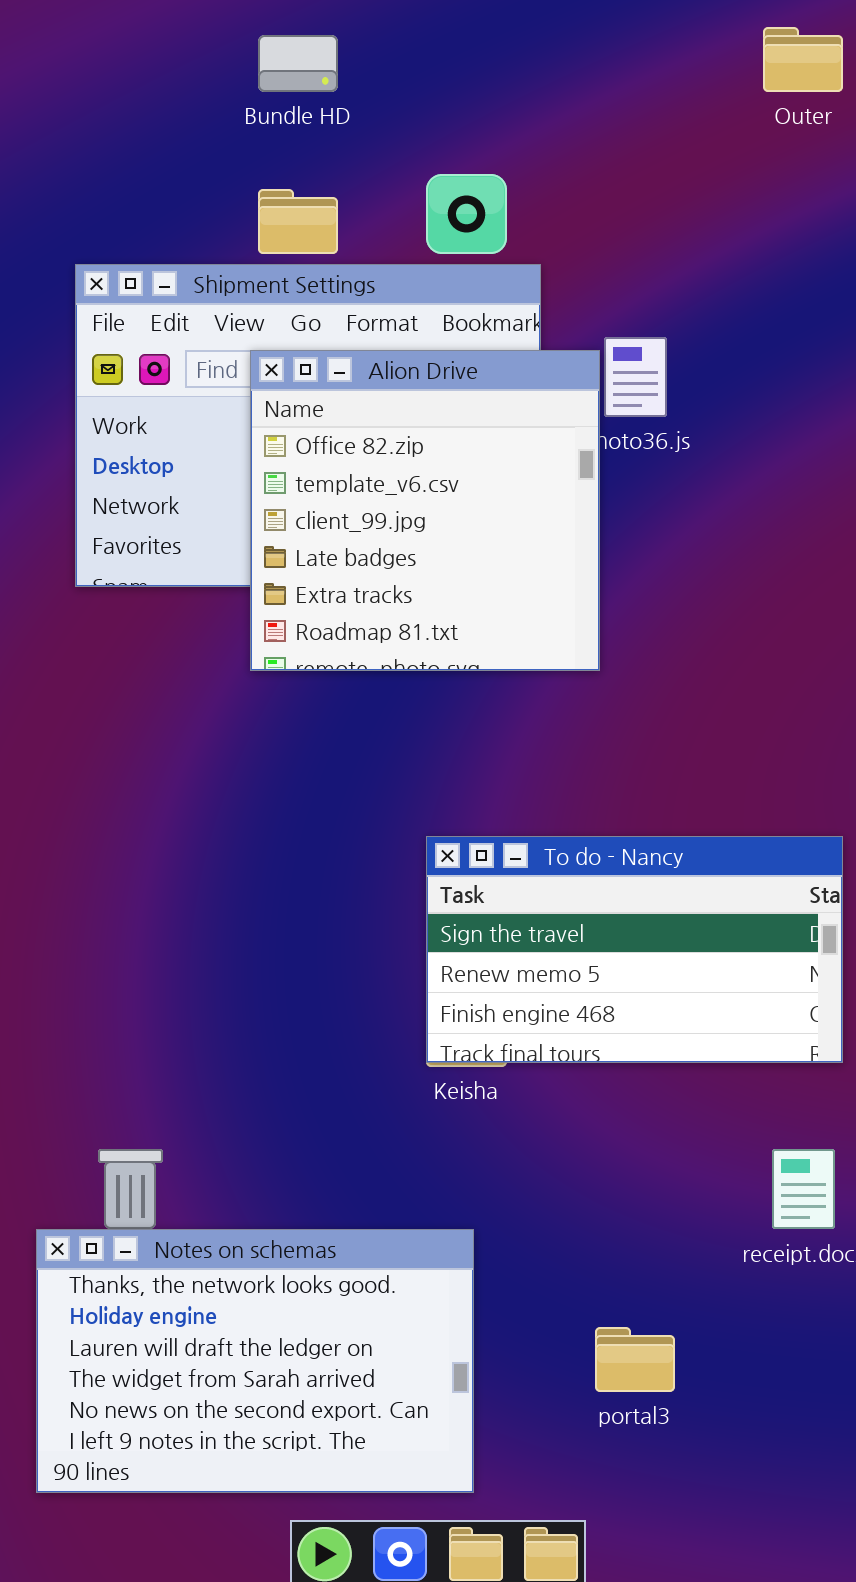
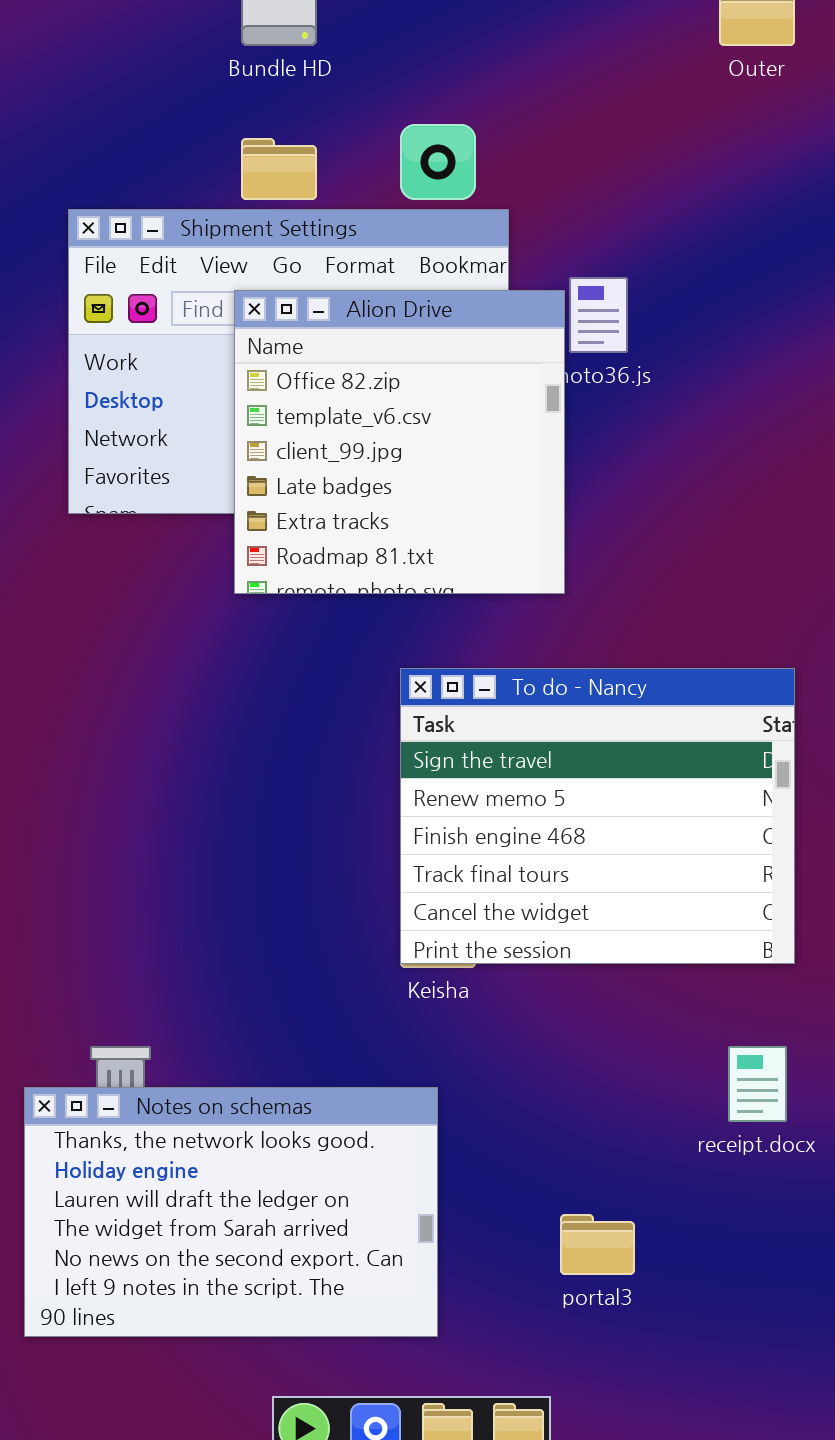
To do - Nancy: [426,836,843,1063] -> [400,668,795,964], resized
Notes on schemas: [36,1229,474,1493] -> [24,1087,438,1337], moved

